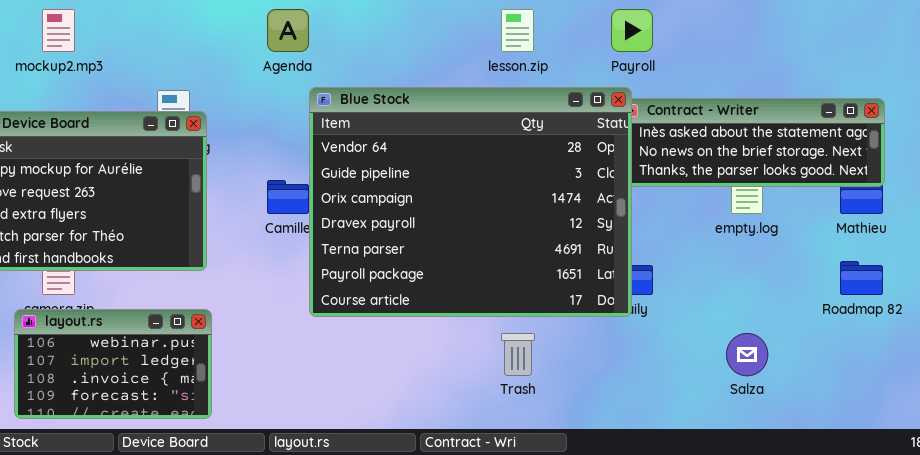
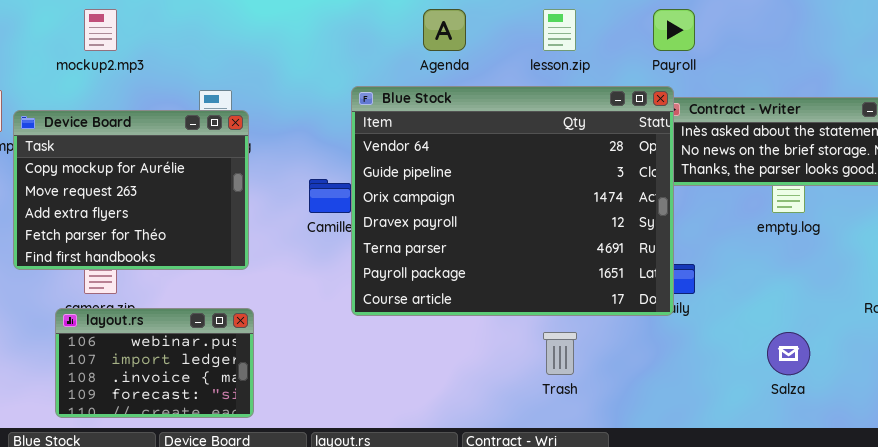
Agenda: [267,9,309,52] -> [423,9,466,51], moved

